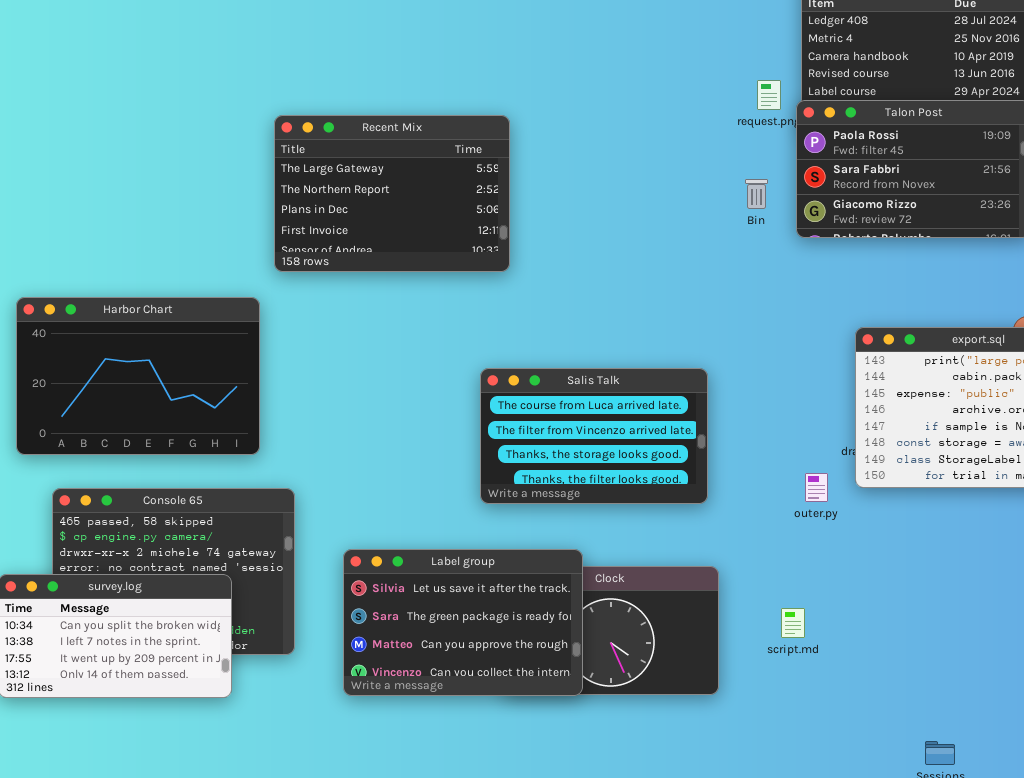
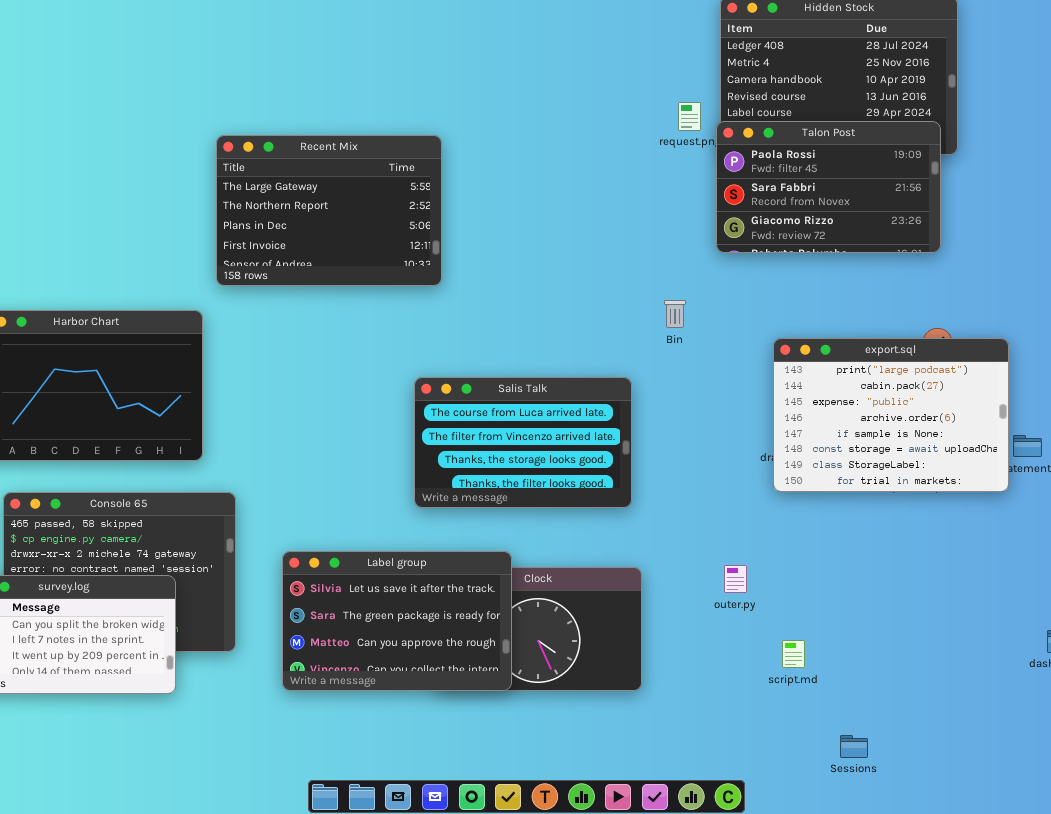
Bin: [745,179,768,209] -> [664,300,686,328], moved
outer.py: [805,473,828,502] -> [724,565,747,593], moved
script.md: [781,608,805,638] -> [782,640,805,668], moved

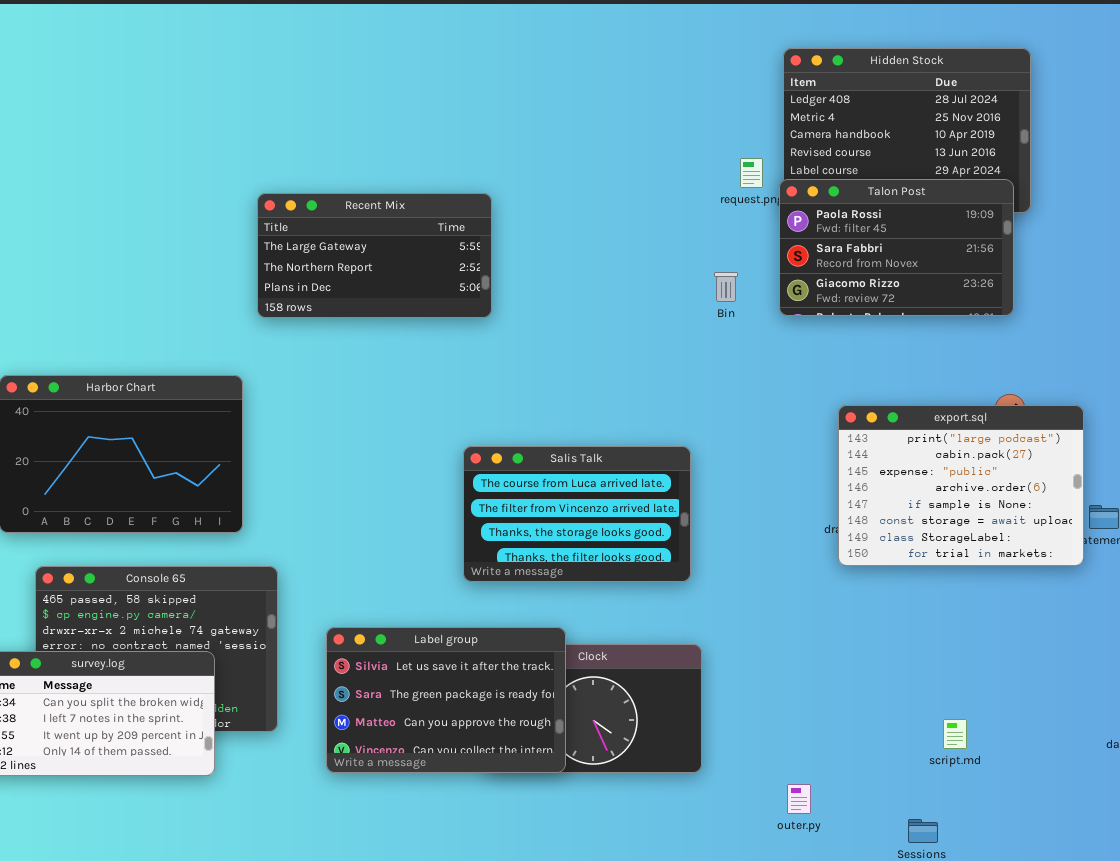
Recent Mix: [216,135,442,286] -> [257,193,492,318], resized
Bin: [664,300,686,328] -> [714,272,738,302], moved
outer.py: [724,565,747,593] -> [787,784,811,814], moved
script.md: [782,640,805,668] -> [943,719,967,749], moved

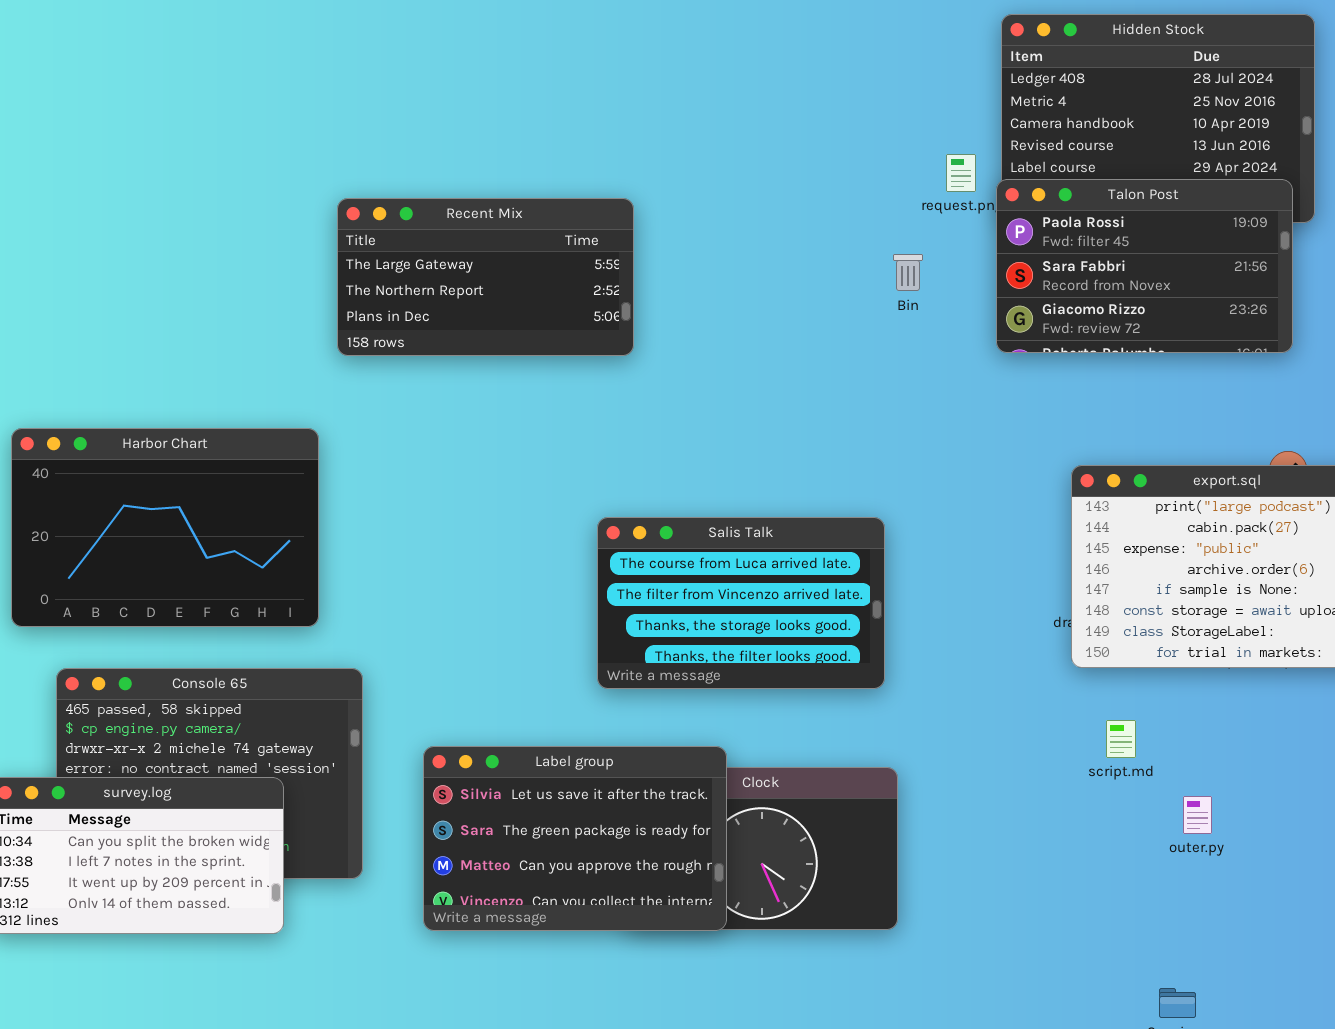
Bin: [714,272,738,302] -> [893,254,923,291], moved
script.md: [943,719,967,749] -> [1106,720,1136,758], moved
outer.py: [787,784,811,814] -> [1183,796,1212,834], moved

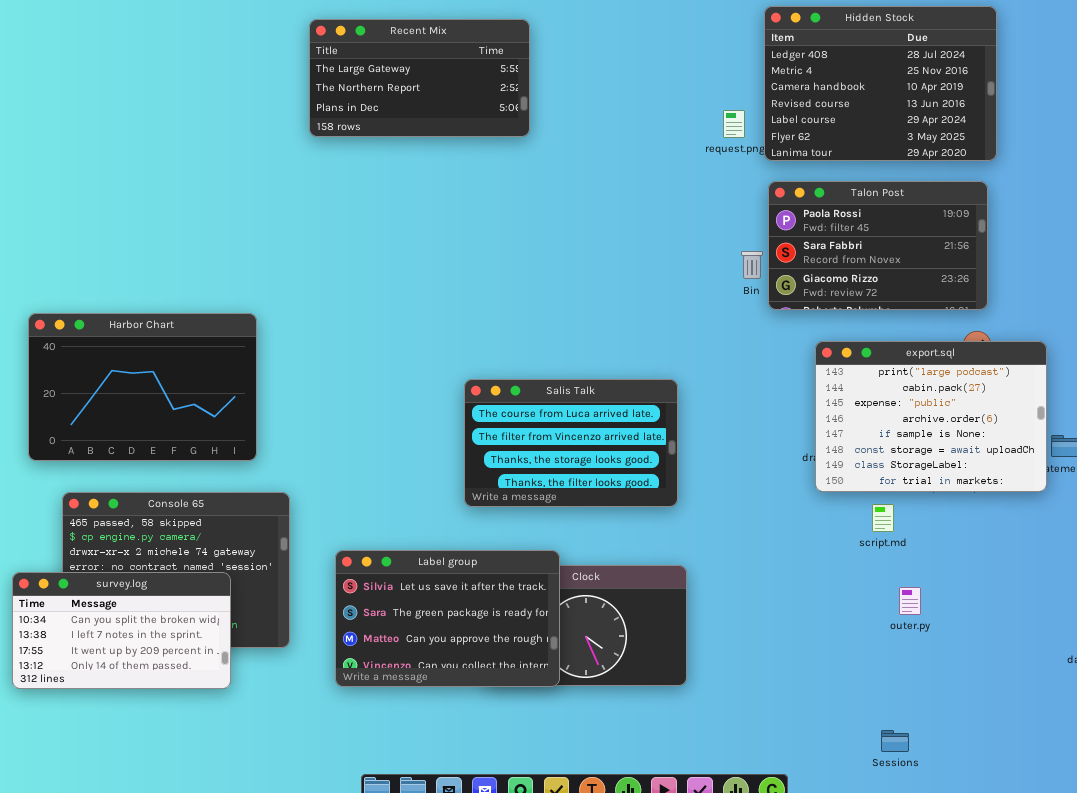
Talon Post: [996,179,1293,353] -> [768,181,988,310], moved
Recent Mix: [337,198,634,356] -> [309,19,530,137], moved
Bin: [893,254,923,291] -> [741,251,763,279], moved
script.md: [1106,720,1136,758] -> [872,504,894,532], moved

